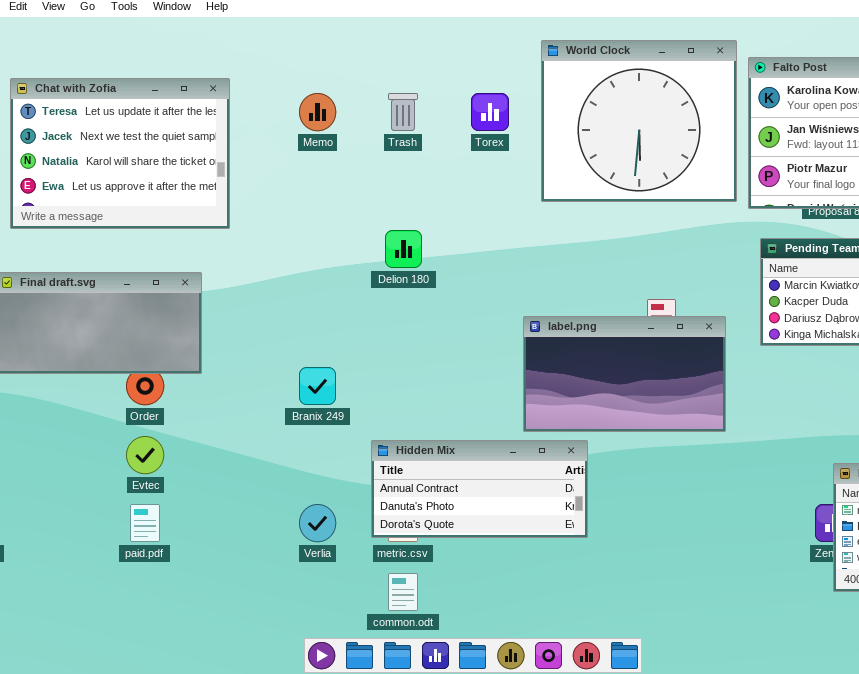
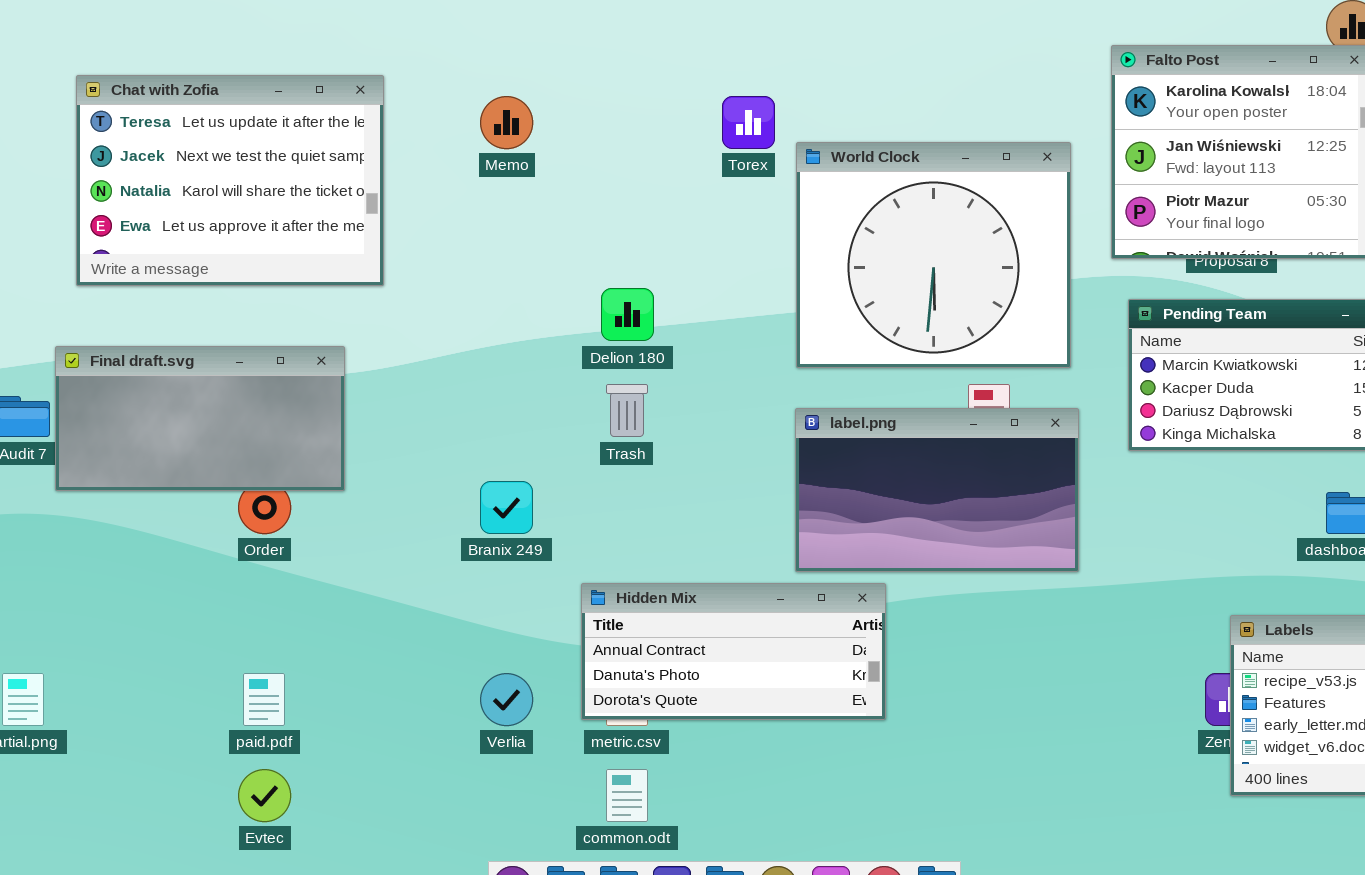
World Clock: [541,40,737,202] -> [796,142,1071,368], moved
Trash: [388,93,418,131] -> [606,384,648,437], moved
Evtec: [126,436,164,474] -> [238,769,291,822], moved

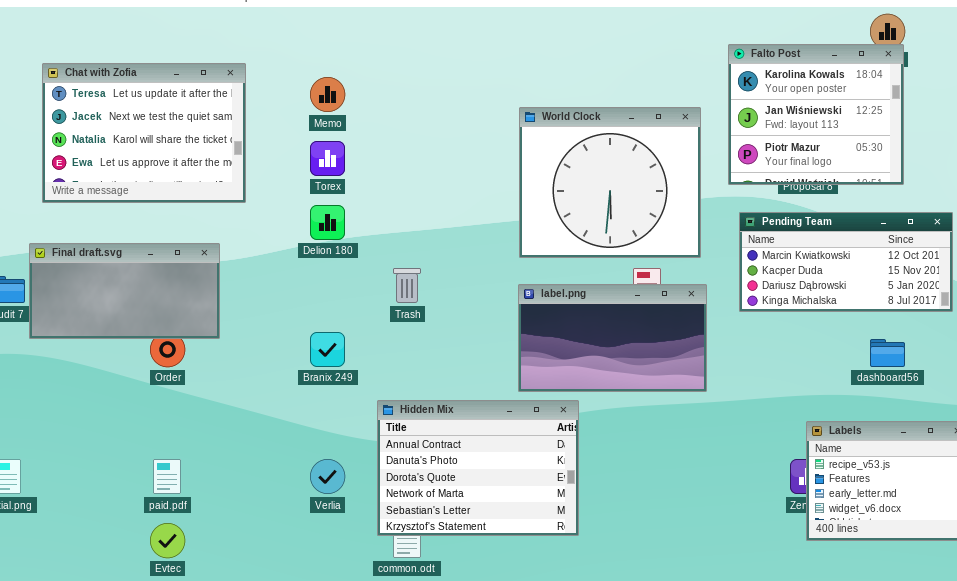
Torex: [722,96,775,149] -> [310,141,345,176], moved
Delion 180: [601,288,654,341] -> [310,205,345,240], moved
Hidden Mix: [581,583,886,720] -> [377,400,579,536], resized

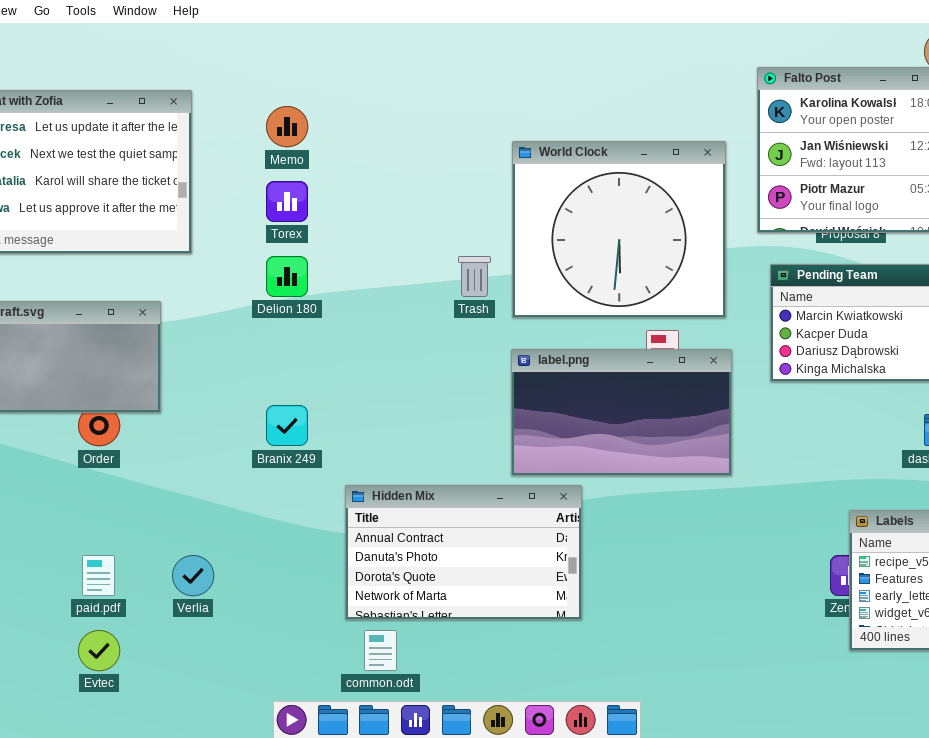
Trash: [393,268,421,303] -> [458,256,491,297], moved
Hidden Mix: [377,400,579,536] -> [345,485,582,620], resized
Verlia: [310,459,345,494] -> [172,555,214,596], moved

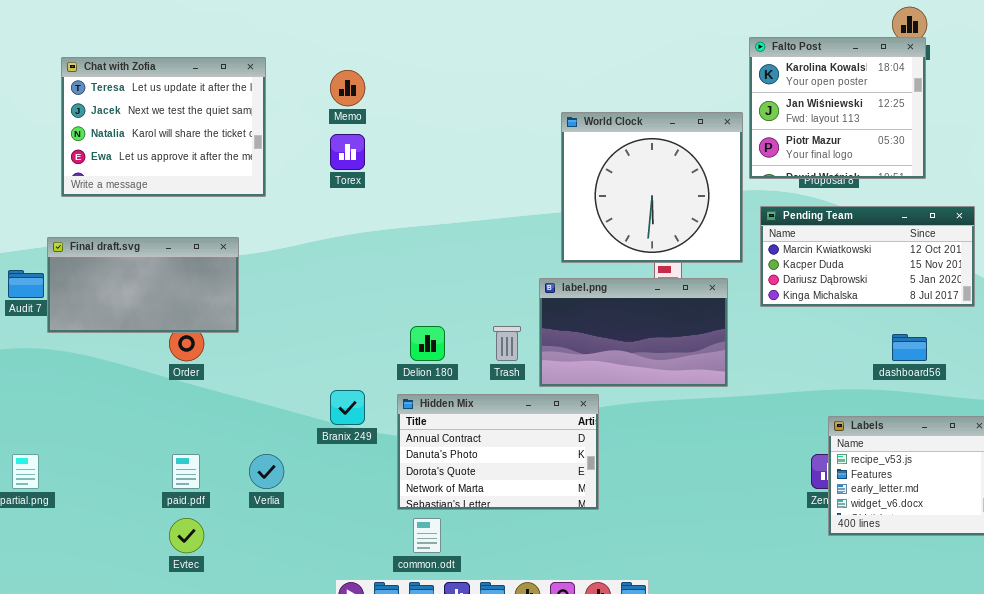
World Clock: [512,141,726,318] -> [561,112,743,263], moved
Delion 180: [266,256,308,297] -> [410,326,445,361], moved
Trash: [458,256,491,297] -> [493,326,521,361], moved
Branix 249: [266,405,308,446] -> [330,390,365,425], moved

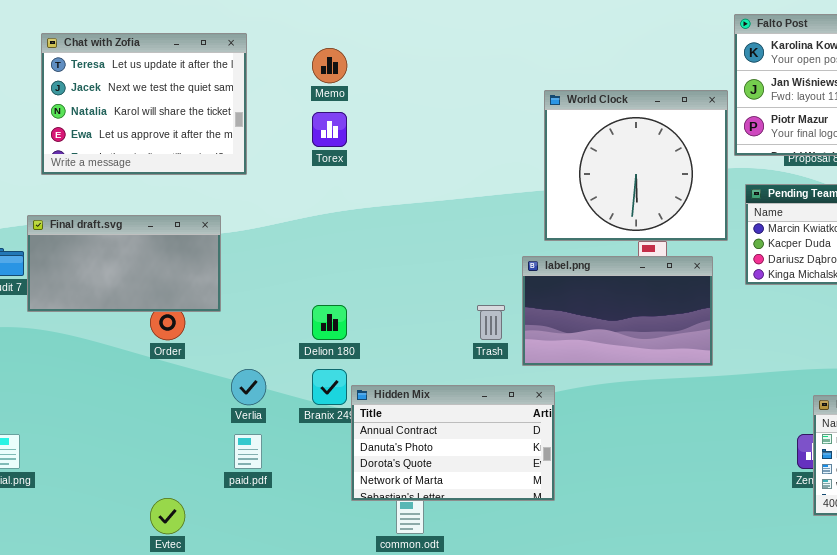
Delion 180: [410,326,445,361] -> [312,305,347,340], moved
Hidden Mix: [397,394,599,510] -> [351,385,555,501], moved
paid.pdf: [172,454,200,489] -> [234,434,262,469], moved
Verlia: [249,454,284,489] -> [231,369,266,405], moved

